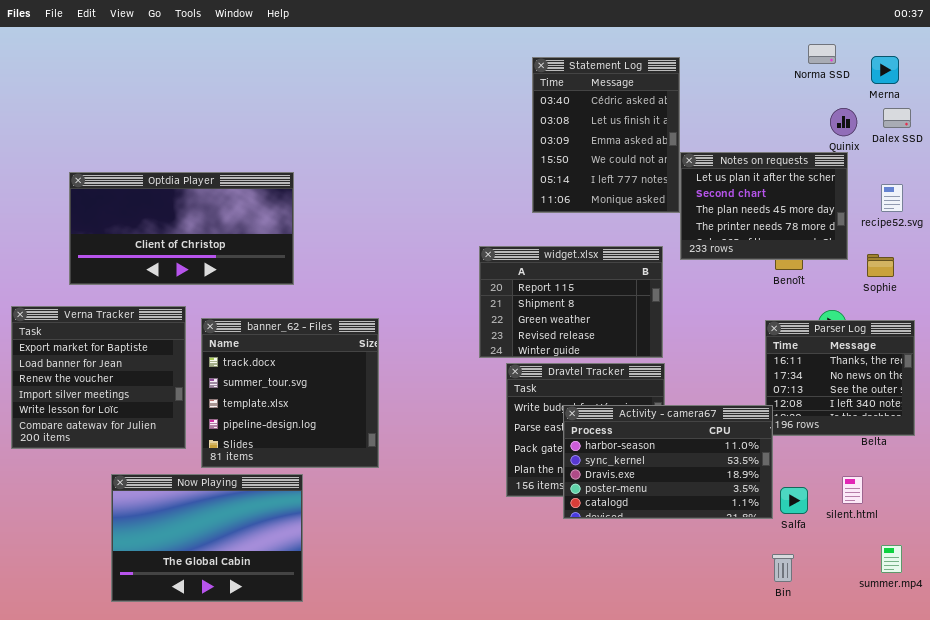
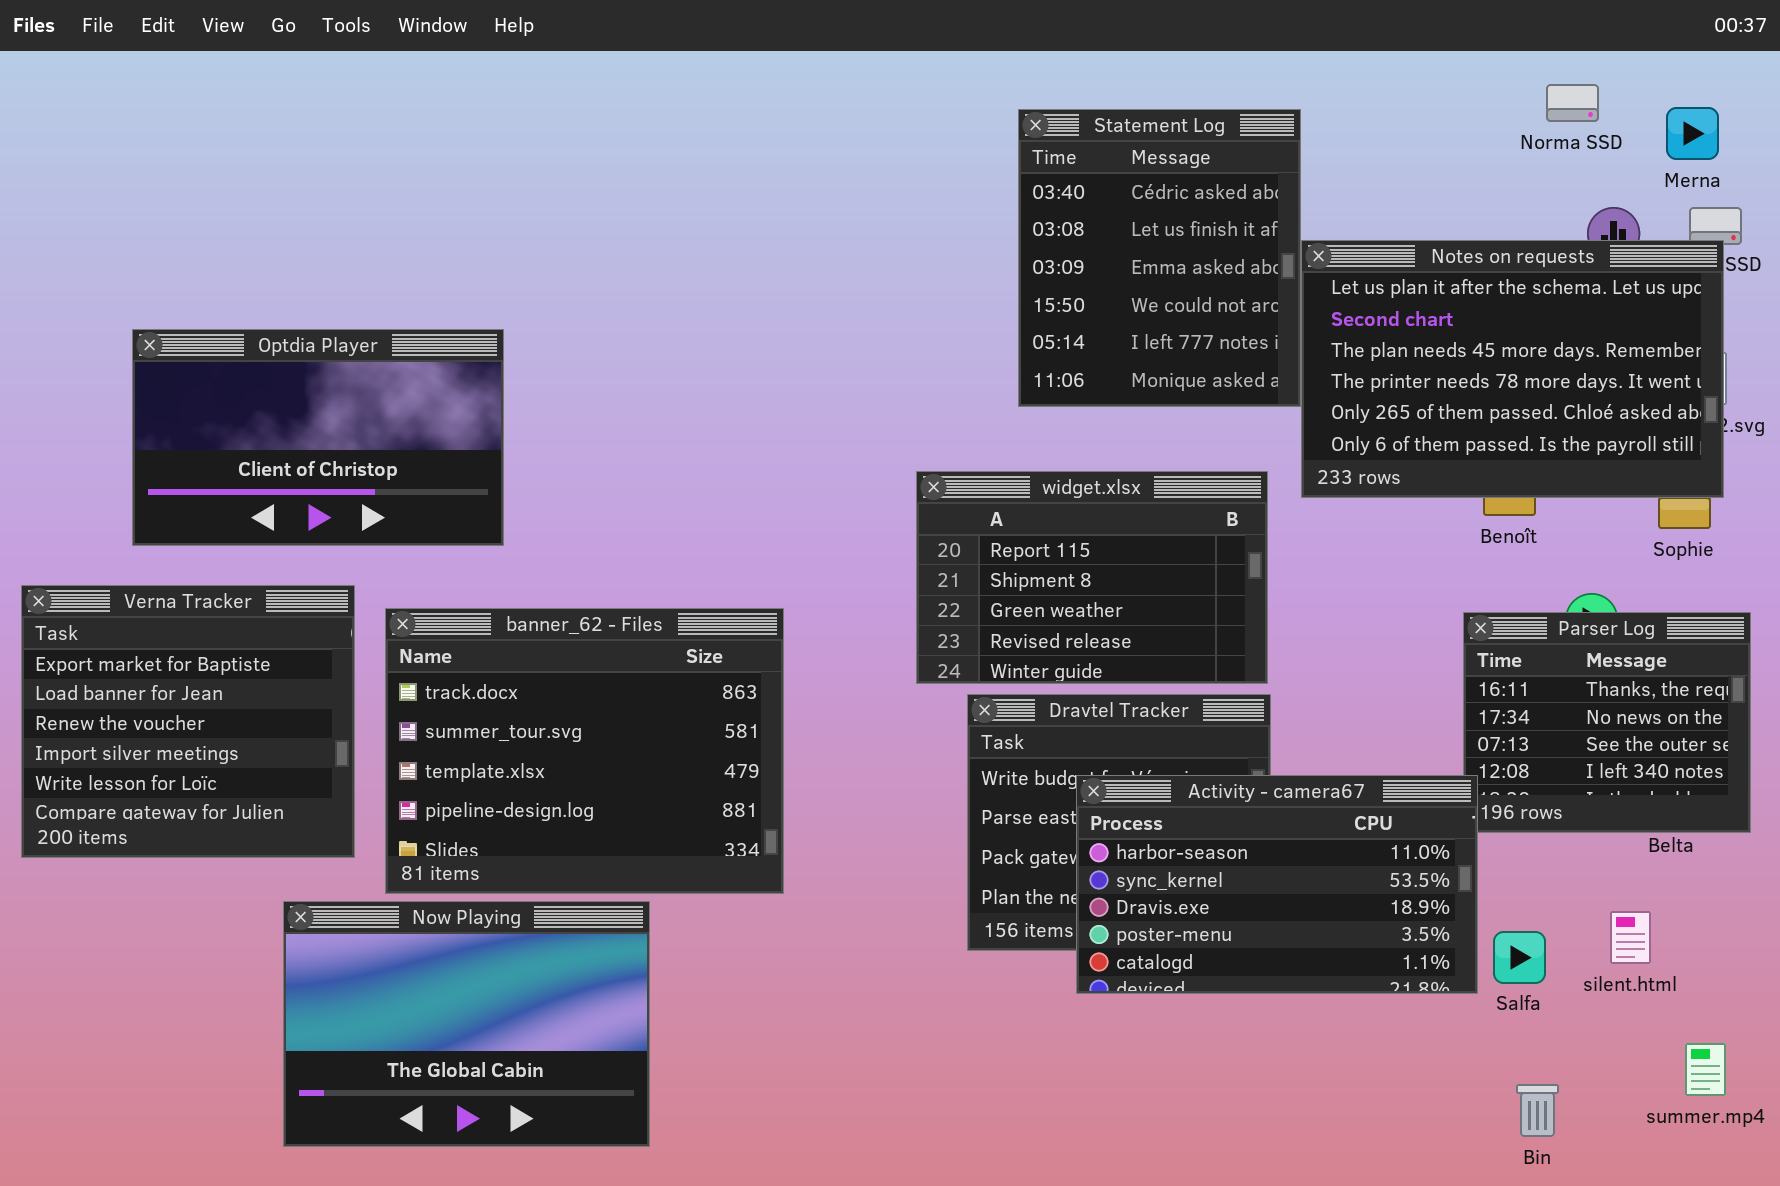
Notes on requests: [680,152,848,260] -> [1301,240,1724,498], resized
Optdia Player: [69,172,294,285] -> [132,329,504,546], resized
banner_62 - Files: [201,318,379,468] -> [385,608,784,894], resized
Now Playing: [111,474,303,602] -> [283,901,650,1147], moved
Bin: [772,554,794,582] -> [1516,1084,1559,1137], moved

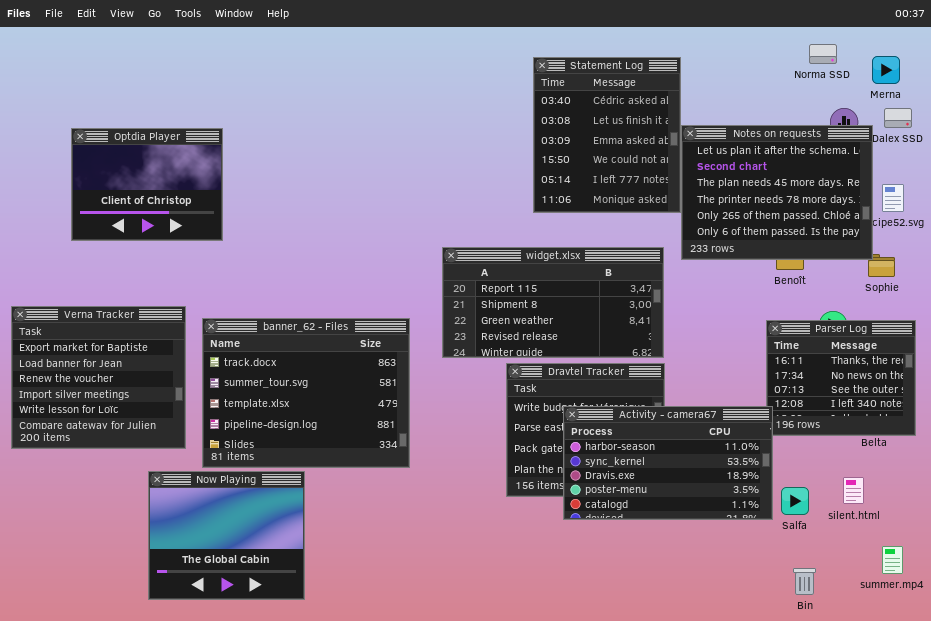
Notes on requests: [1301,240,1724,498] -> [681,125,873,260], resized
Optdia Player: [132,329,504,546] -> [71,128,223,241], moved, resized
widget.xlsx: [916,471,1268,684] -> [442,247,664,358], resized
Now Playing: [283,901,650,1147] -> [148,471,305,600], resized

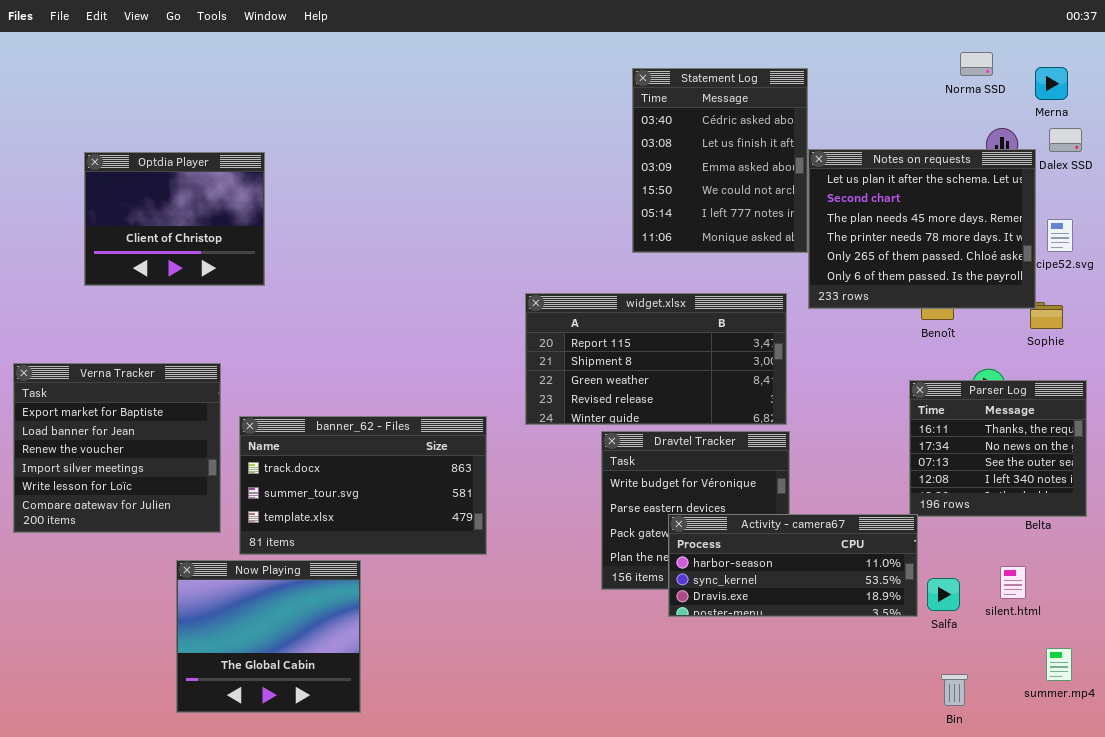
banner_62 - Files: [202,318,410,468] -> [239,416,487,555], resized
Activity - camera67: [563,406,773,520] -> [668,514,918,617], resized

